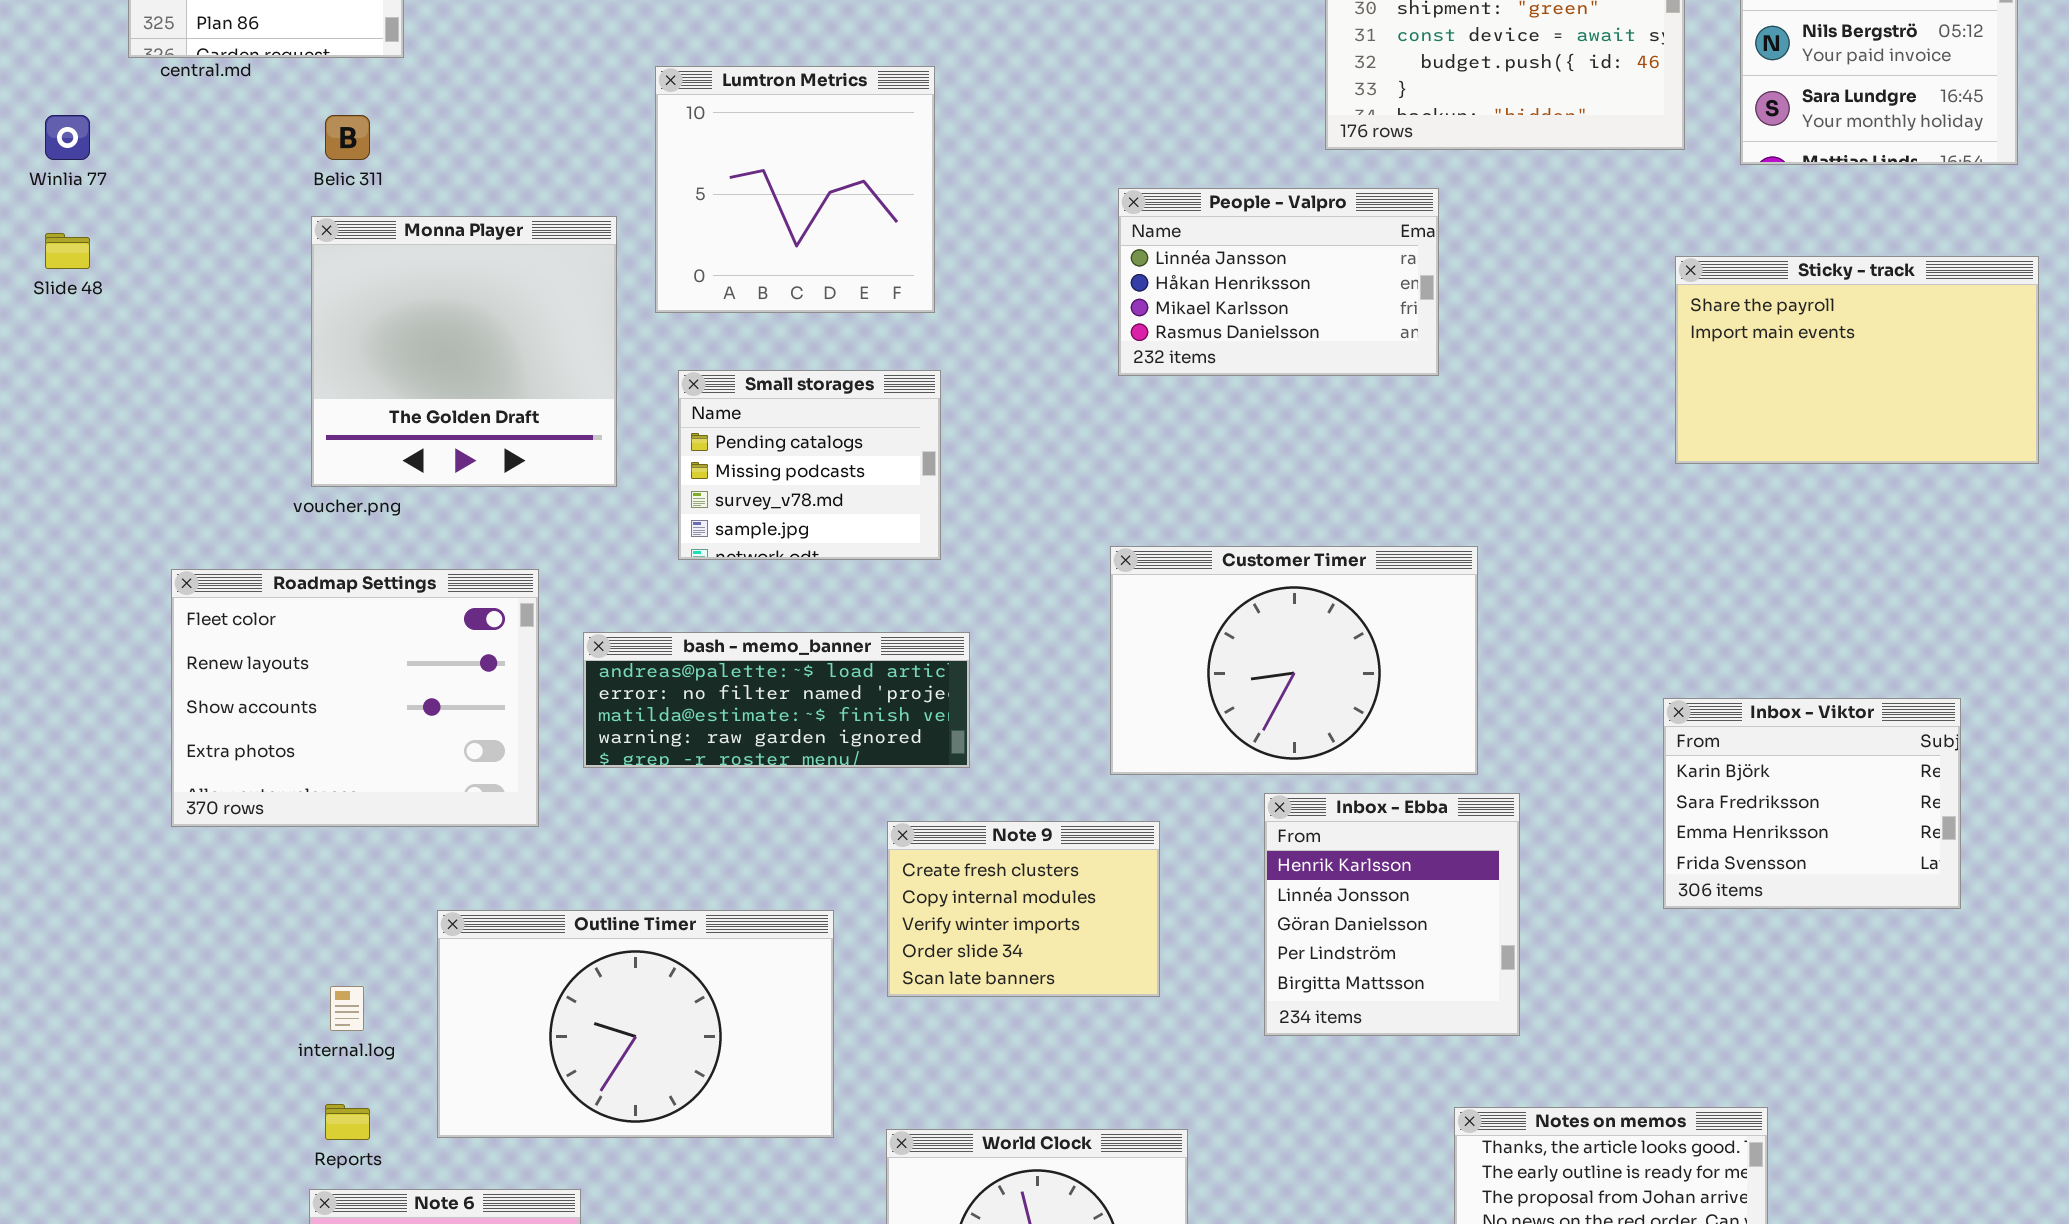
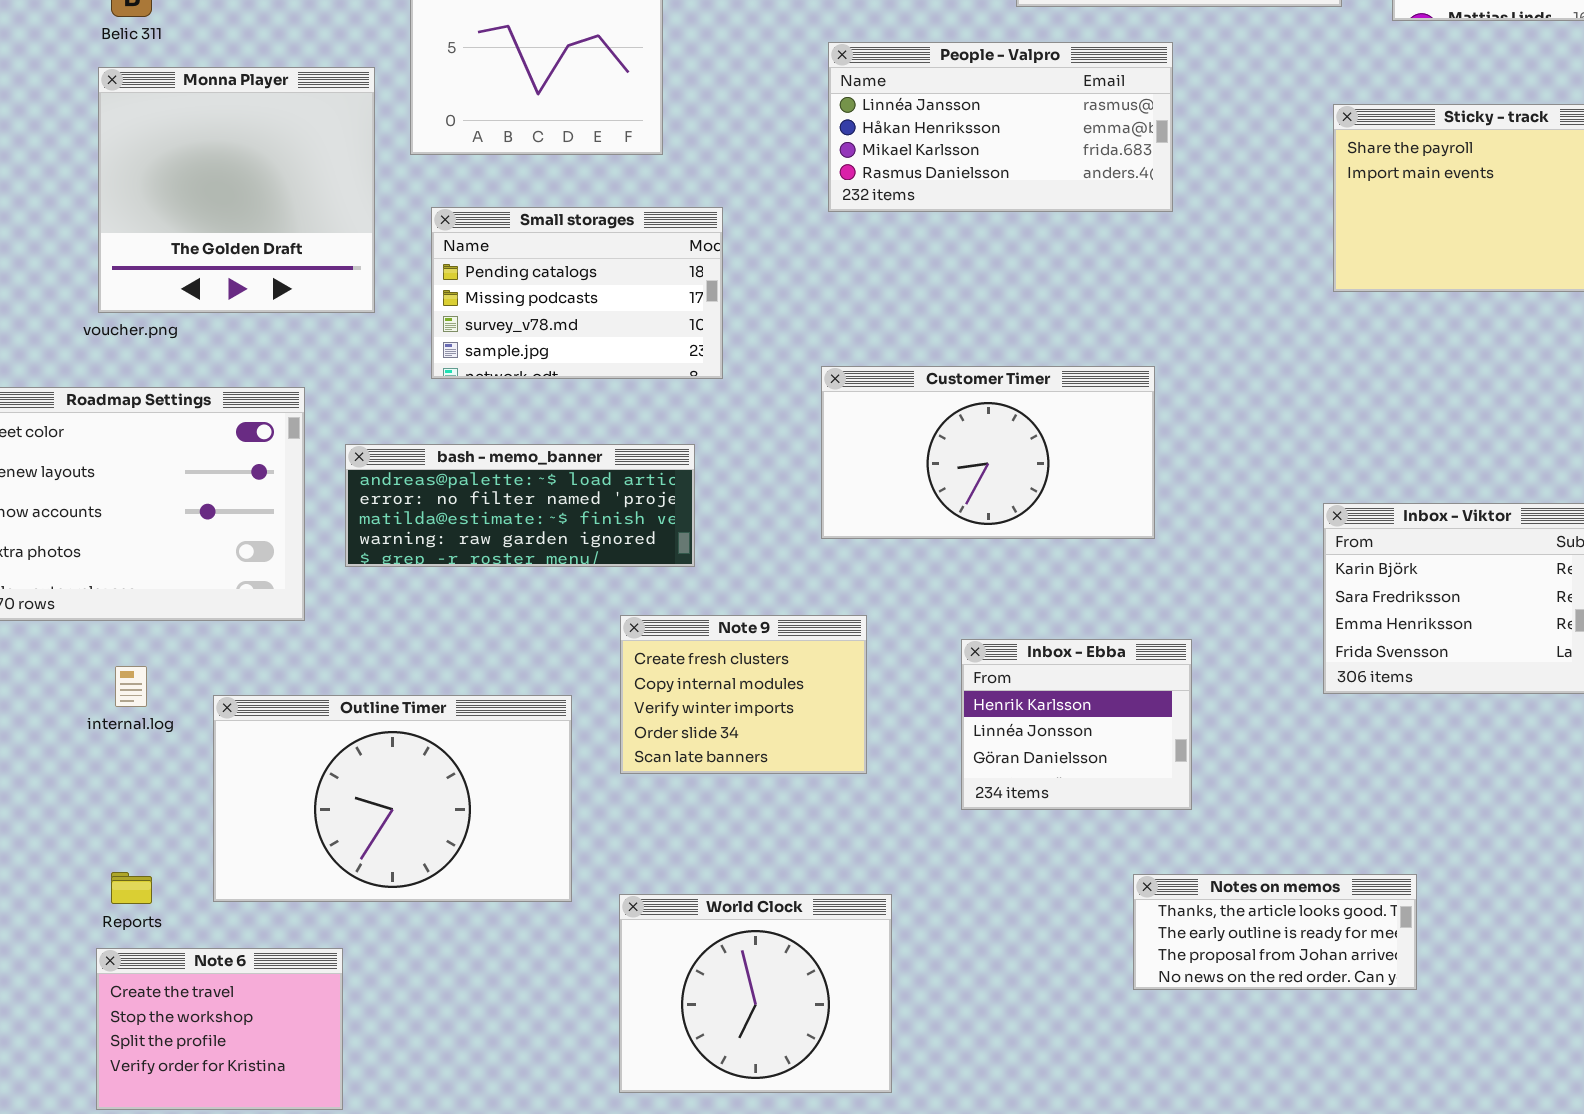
People - Valpro: [1118,188,1439,376] -> [828,42,1173,212], resized
Small storages: [678,370,941,560] -> [431,207,723,379], resized
Customer Timer: [1110,546,1478,775] -> [821,366,1155,539], resized
Inbox - Ebba: [1264,793,1520,1036] -> [961,639,1192,810], resized
internal.log: [330,986,364,1031] -> [115,666,147,707], moved

